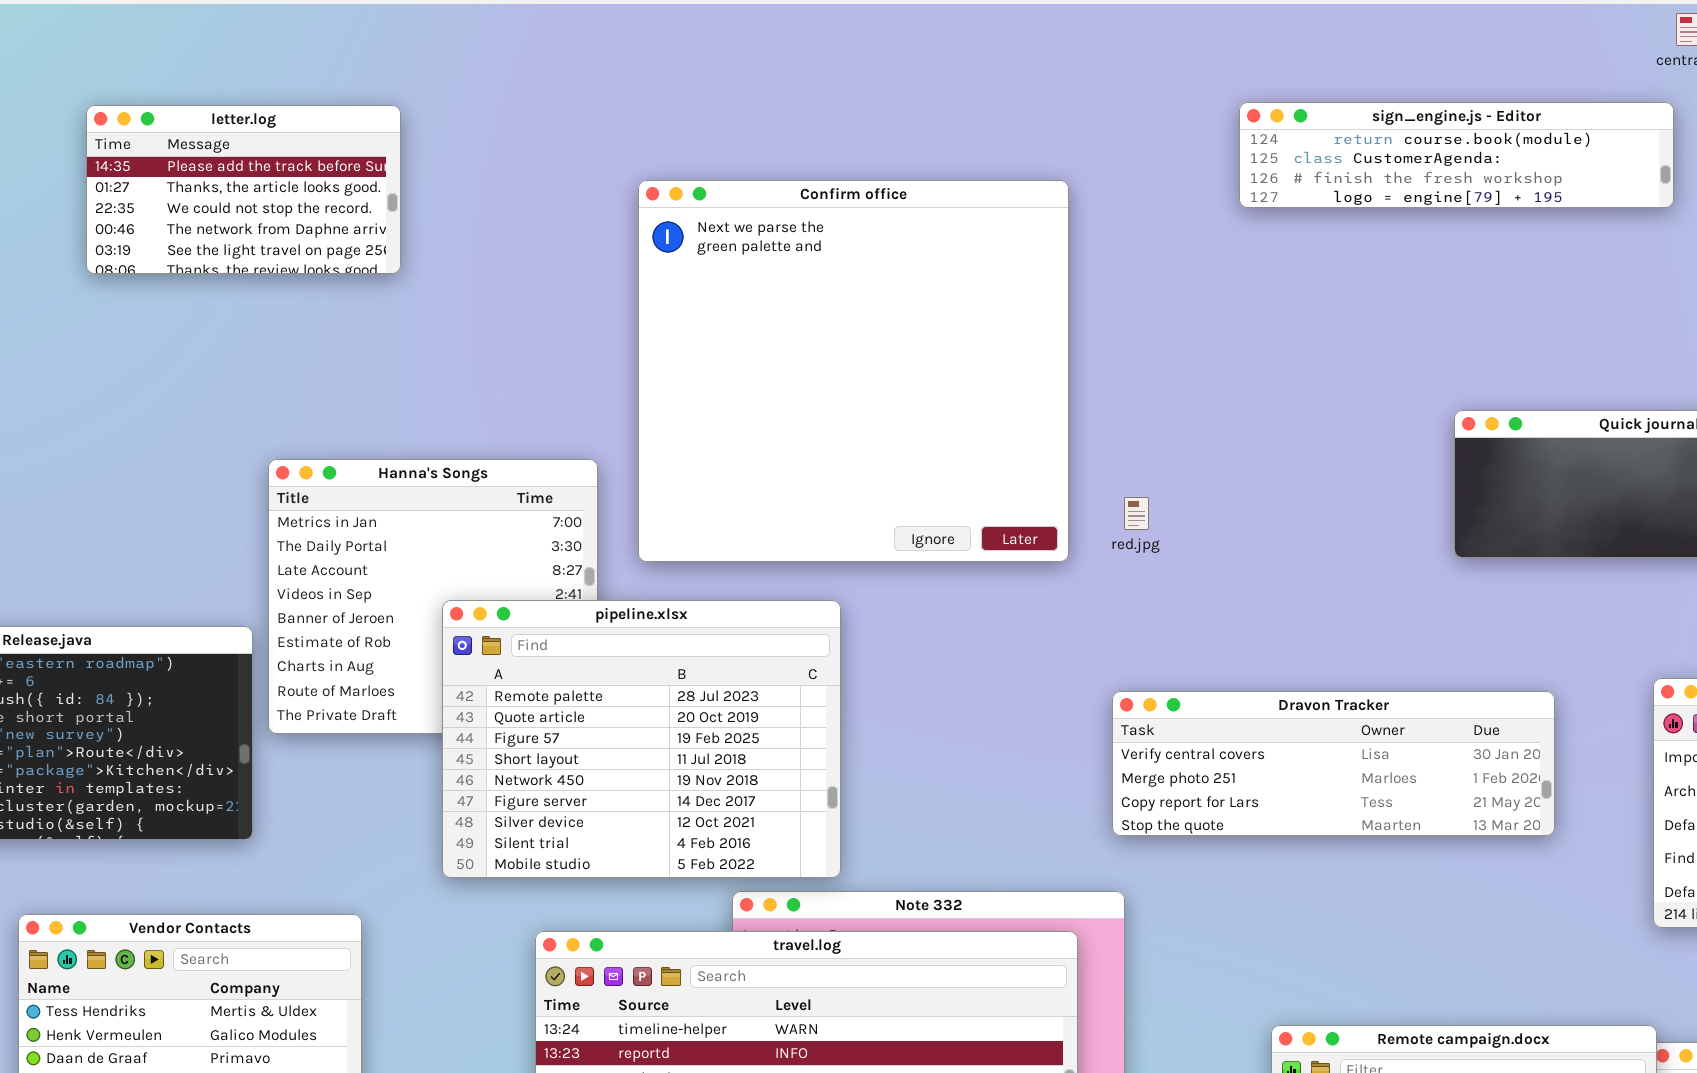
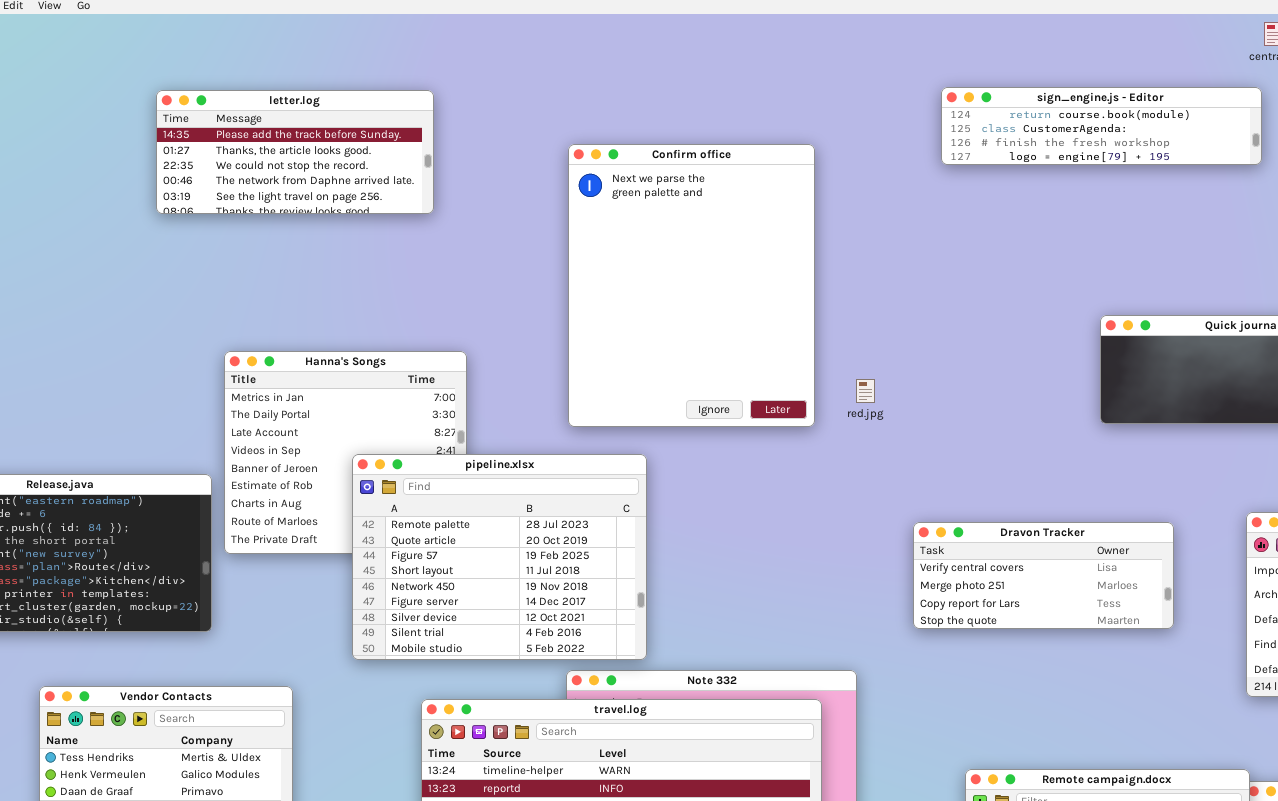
letter.log: [86,105,401,274] -> [156,90,434,214], moved, resized
Confirm office: [638,180,1069,562] -> [568,144,815,427], resized
Dravon Tracker: [1112,691,1555,836] -> [913,522,1174,629], resized

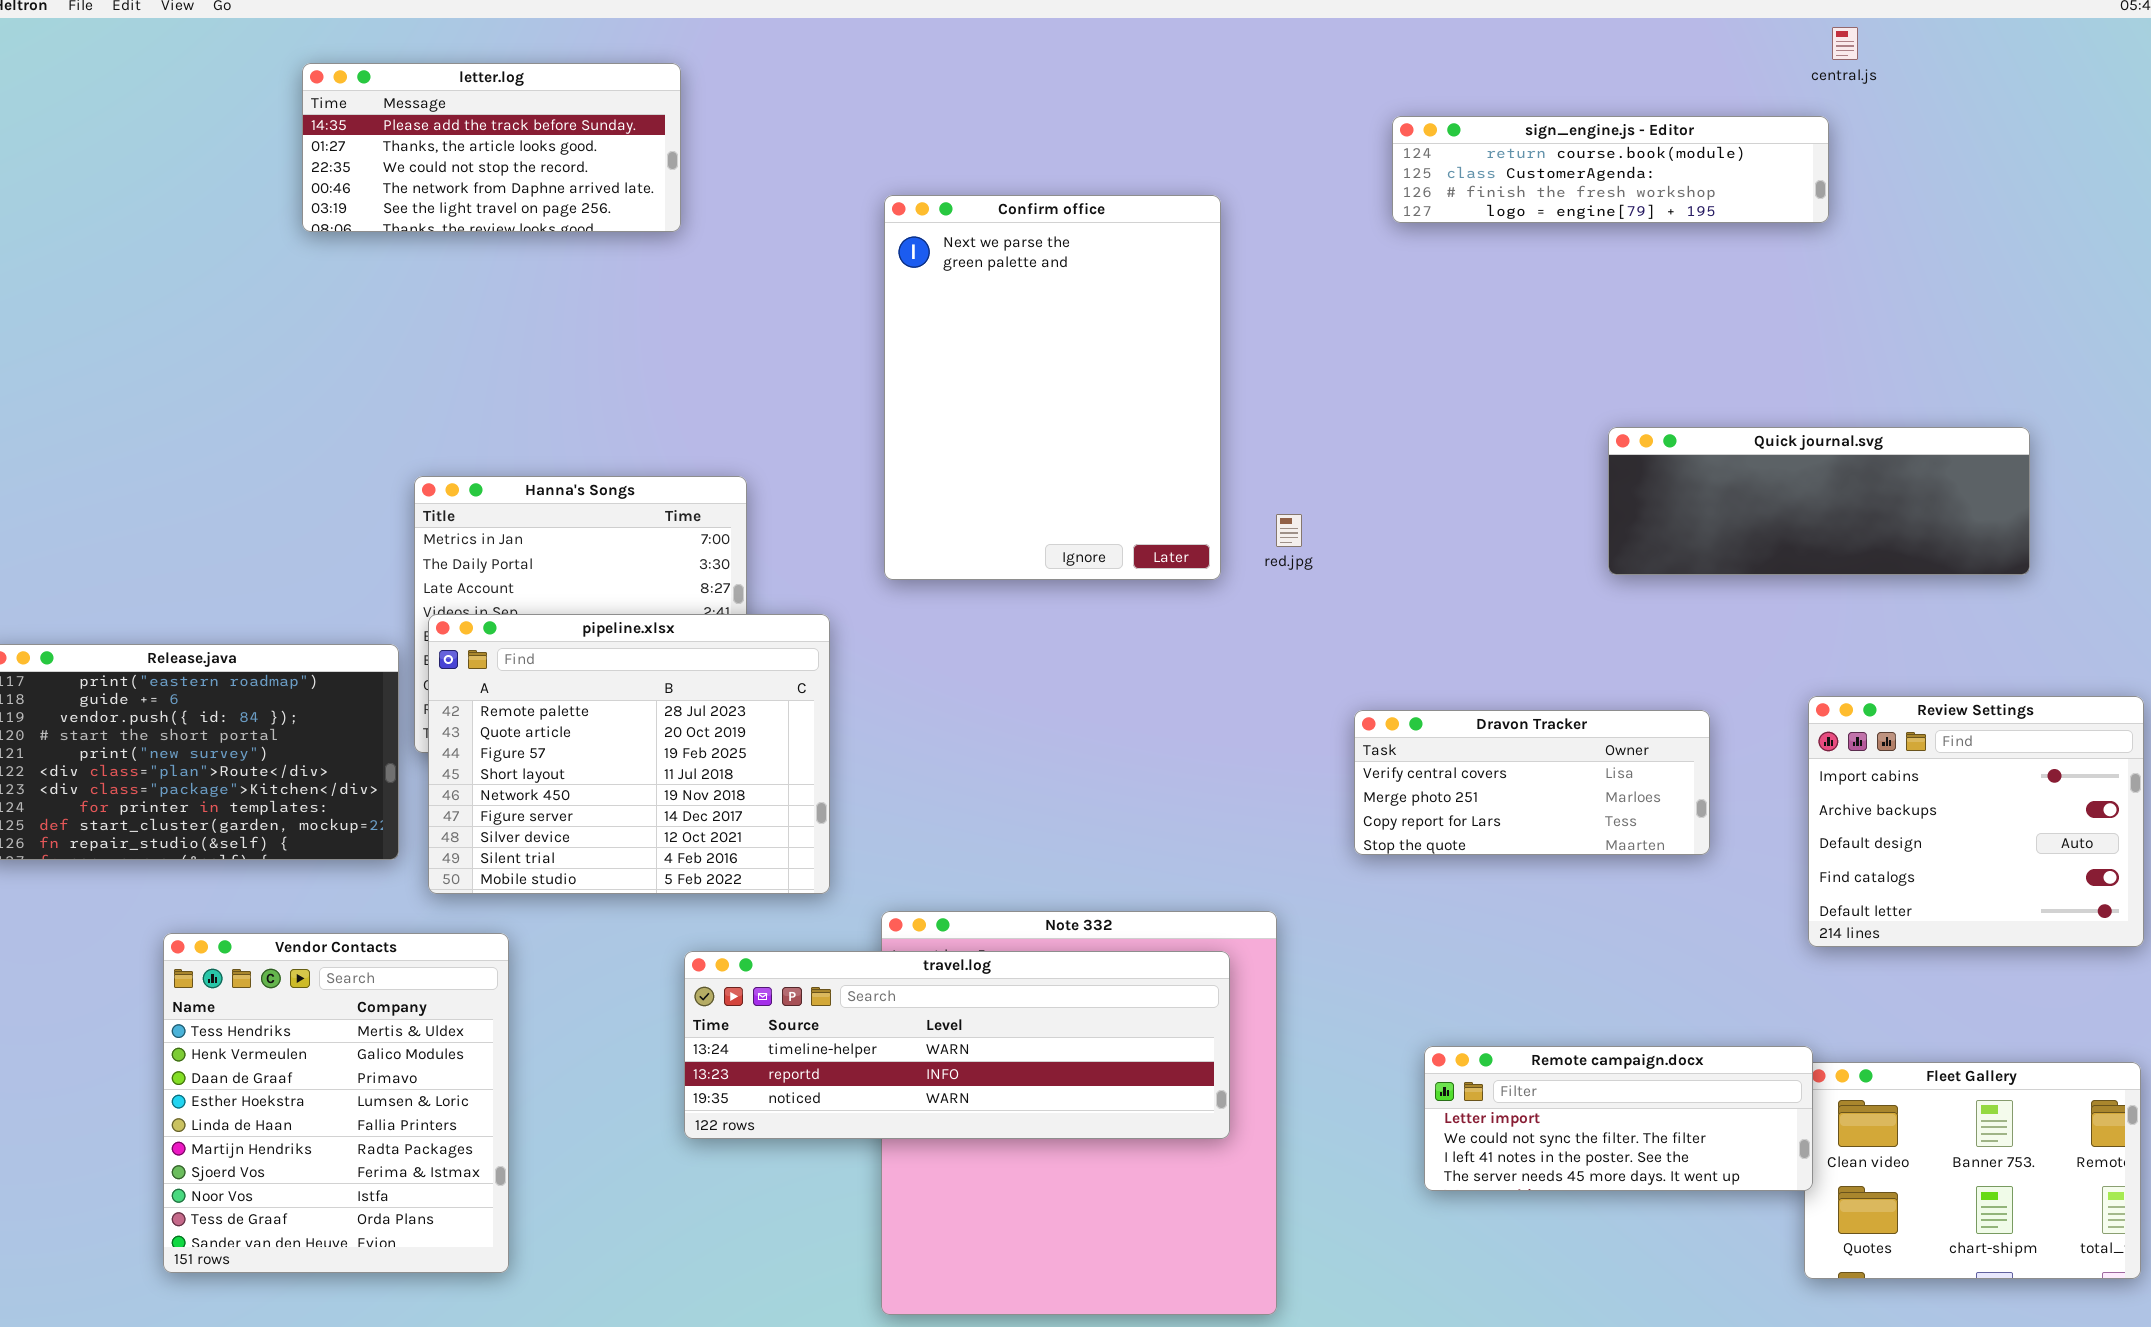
letter.log: [156,90,434,214] -> [302,63,681,232], moved
pipeline.xlsx: [352,454,647,660] -> [428,614,830,894], moved

